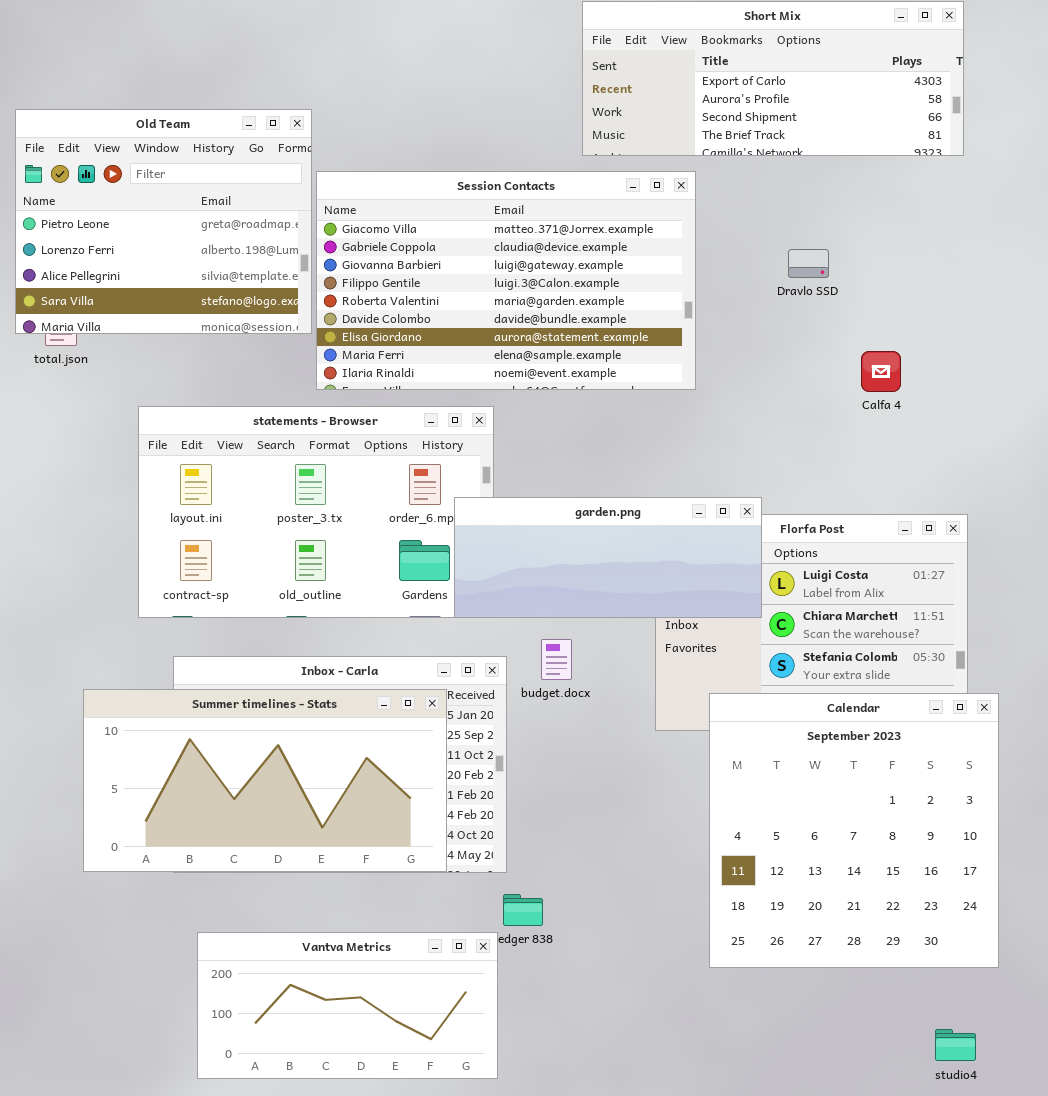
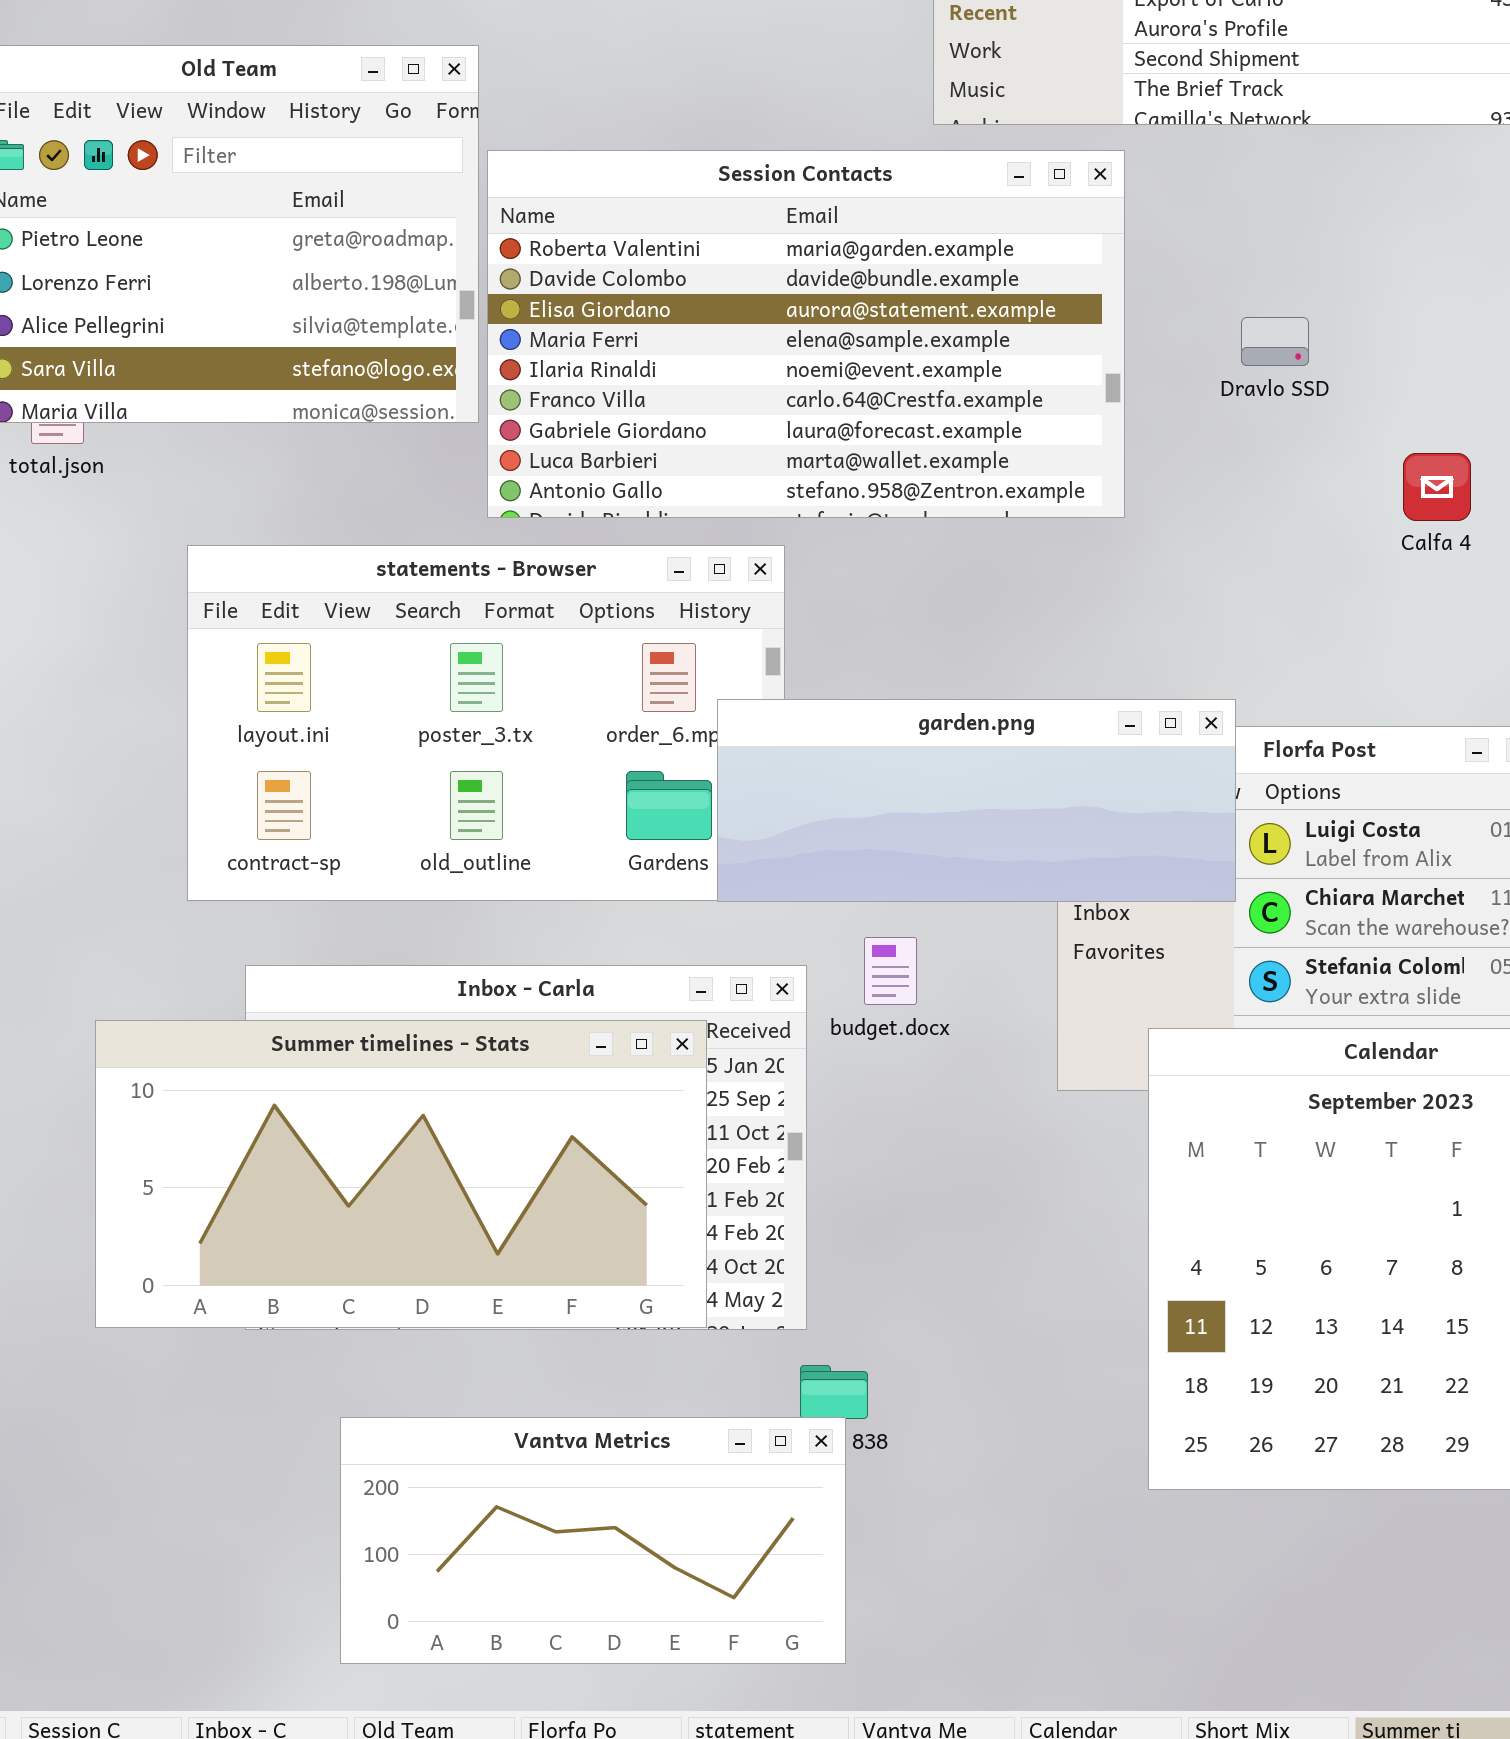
Session Contacts: [316,171,696,390] -> [487,150,1125,518], scrolled down 4 rows
Dravlo SSD: [788,249,829,278] -> [1241,317,1309,366], moved
Vantva Metrics: [197,932,498,1079] -> [340,1417,846,1664], moved

